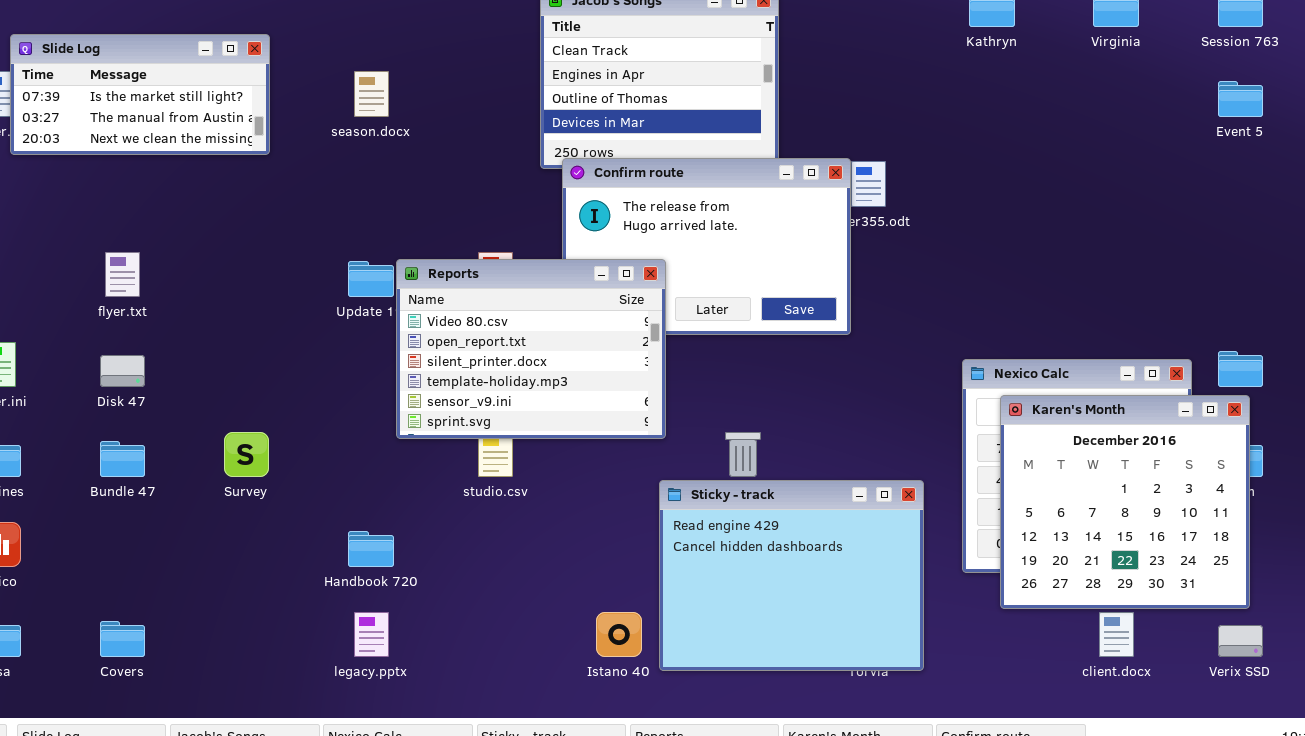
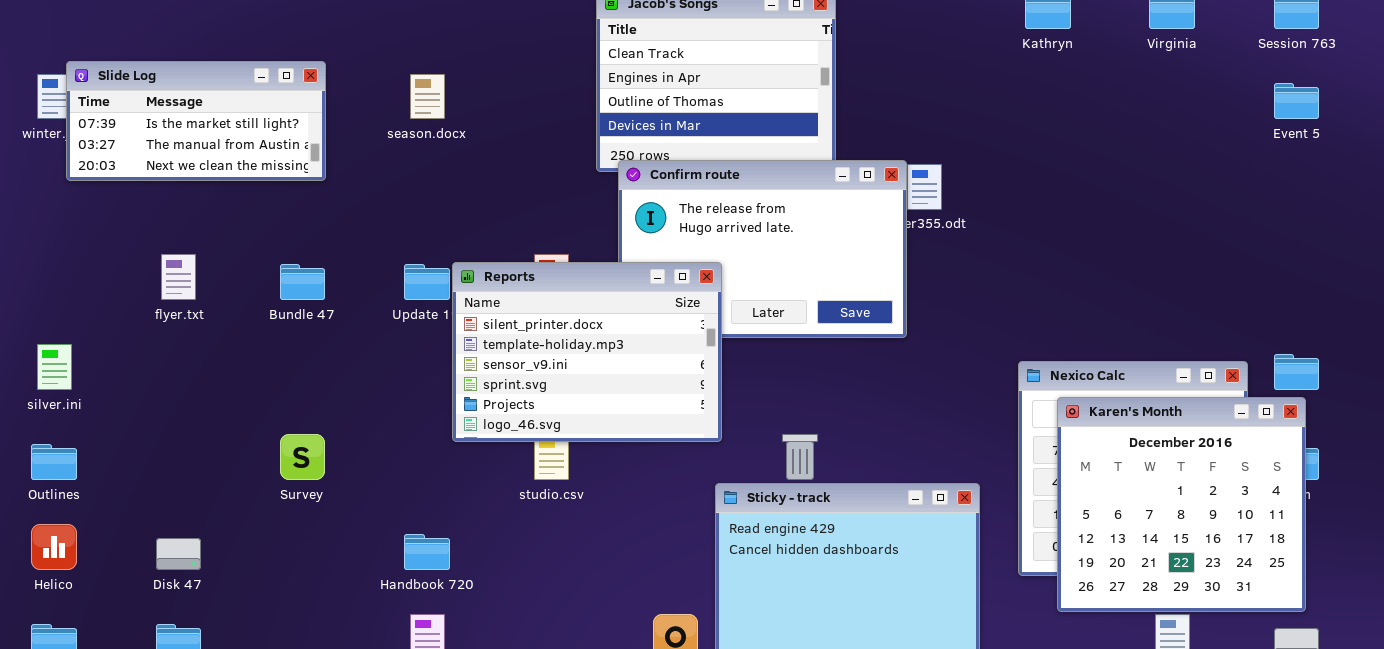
Slide Log: [10,34,270,155] -> [66,61,326,181], moved
Reports: [396,259,666,439] -> [452,262,722,442], scrolled down 2 rows
Disk 47: [100,355,145,387] -> [156,538,201,570], moved
Bundle 47: [100,441,145,477] -> [280,264,325,300], moved

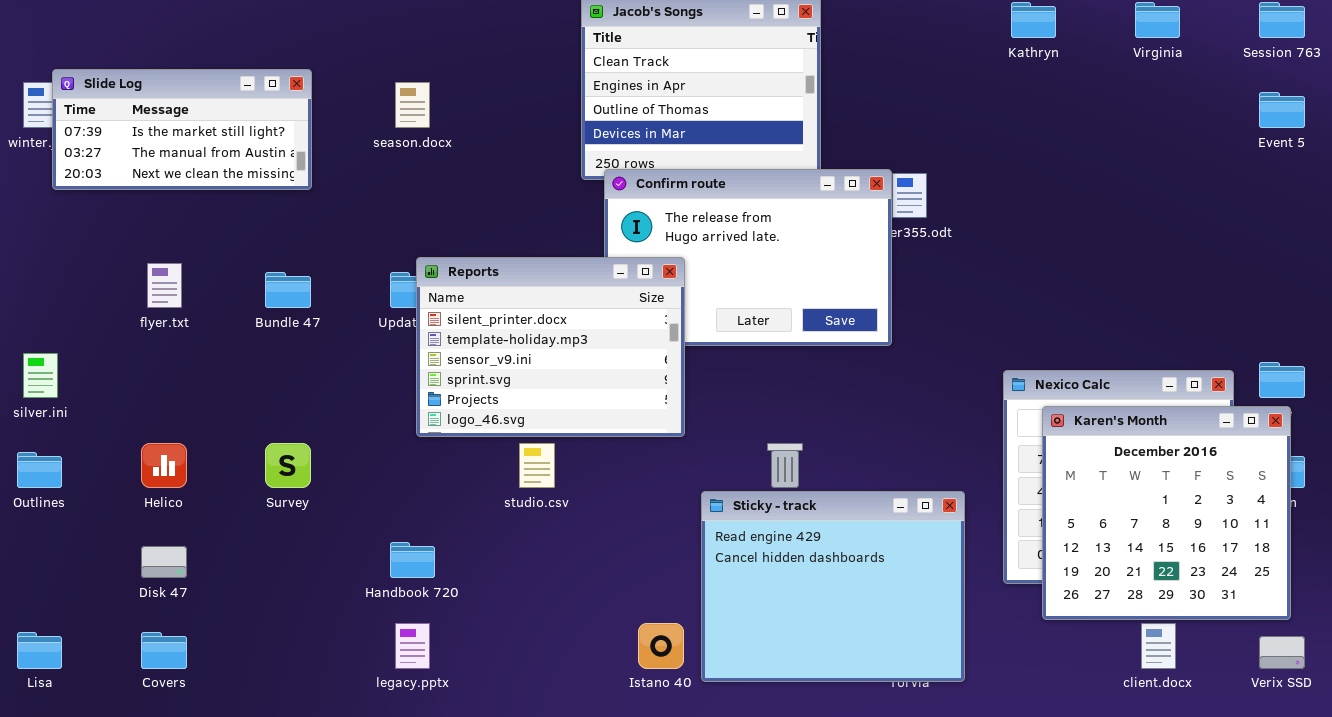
Reports: [452,262,722,442] -> [416,257,685,437], moved
Helico: [31,524,77,570] -> [141,443,187,488], moved

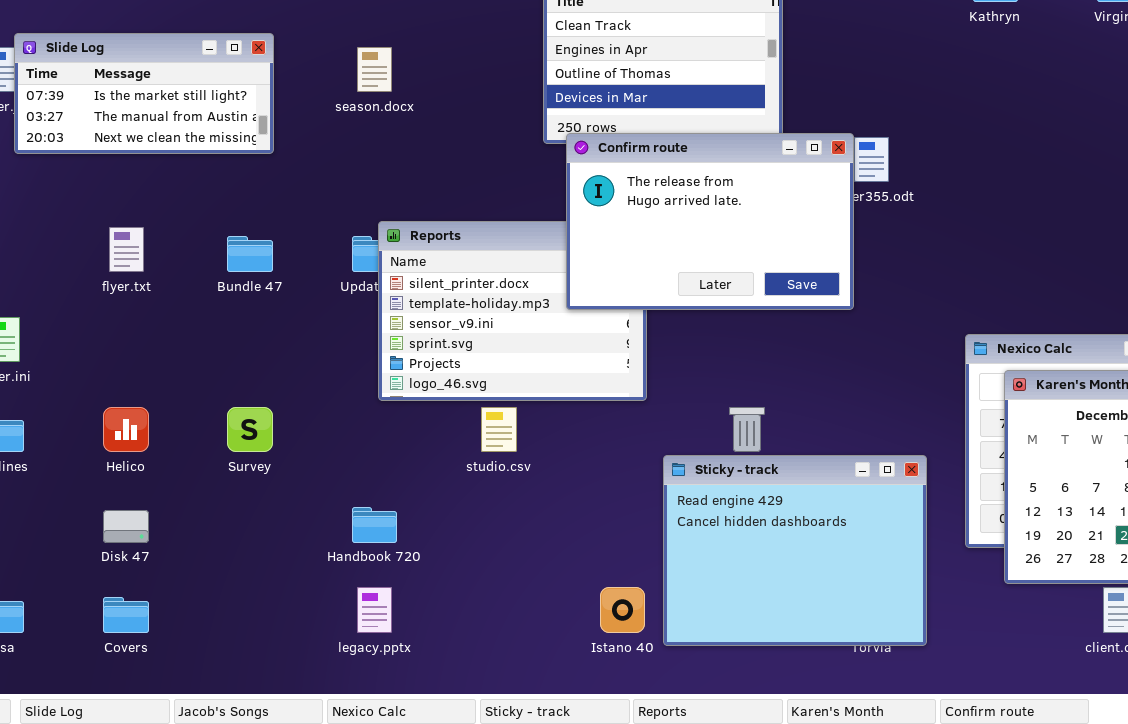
Confirm route: [604,169,892,346] -> [566,133,854,310], raised

